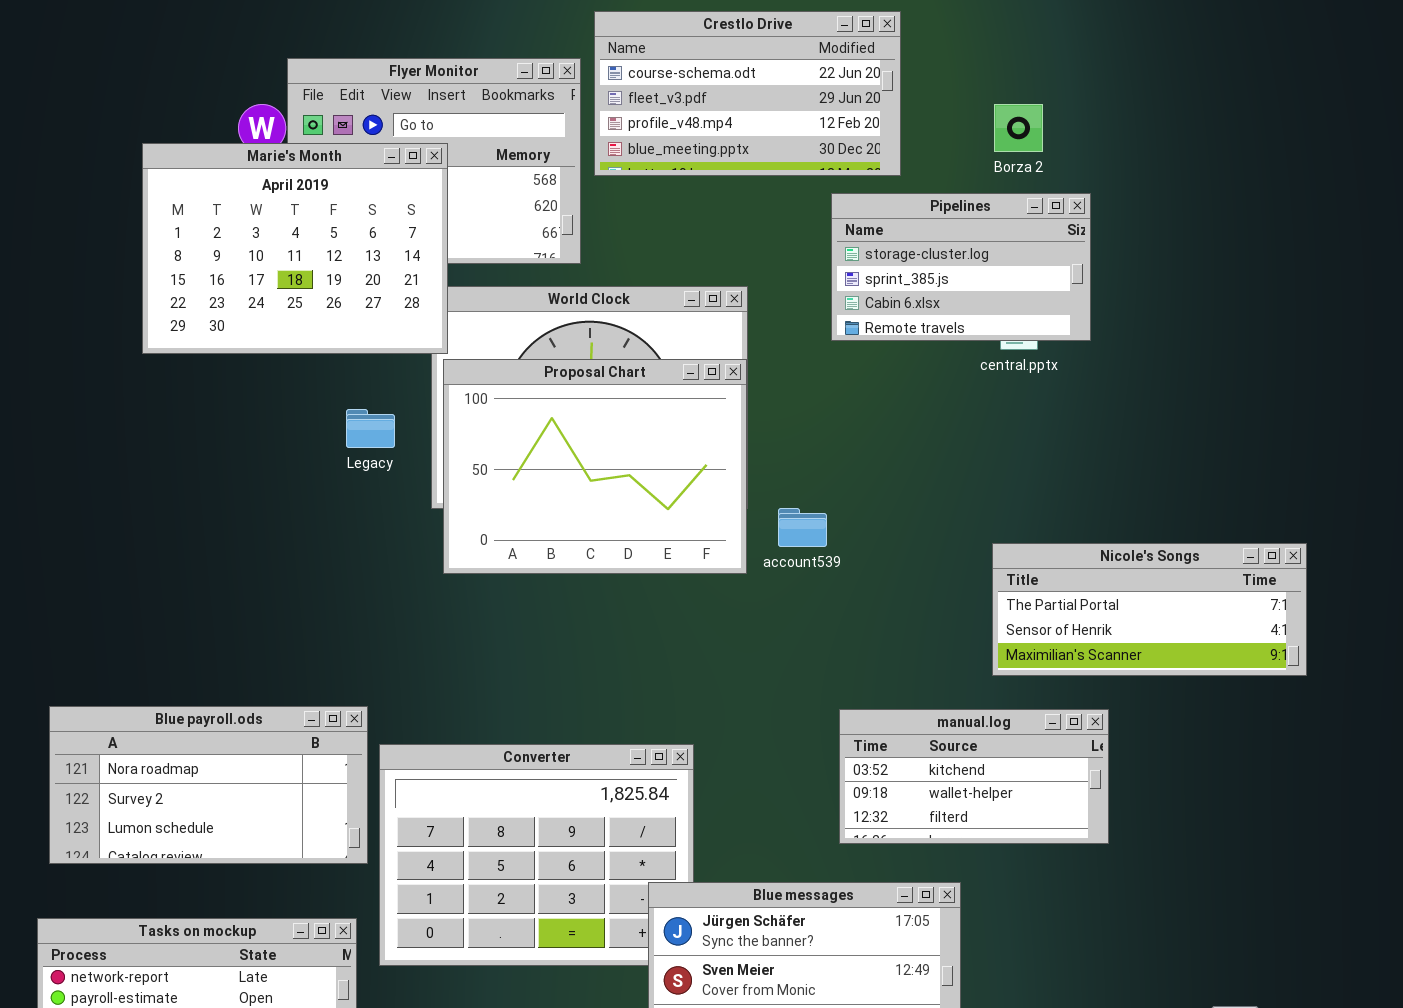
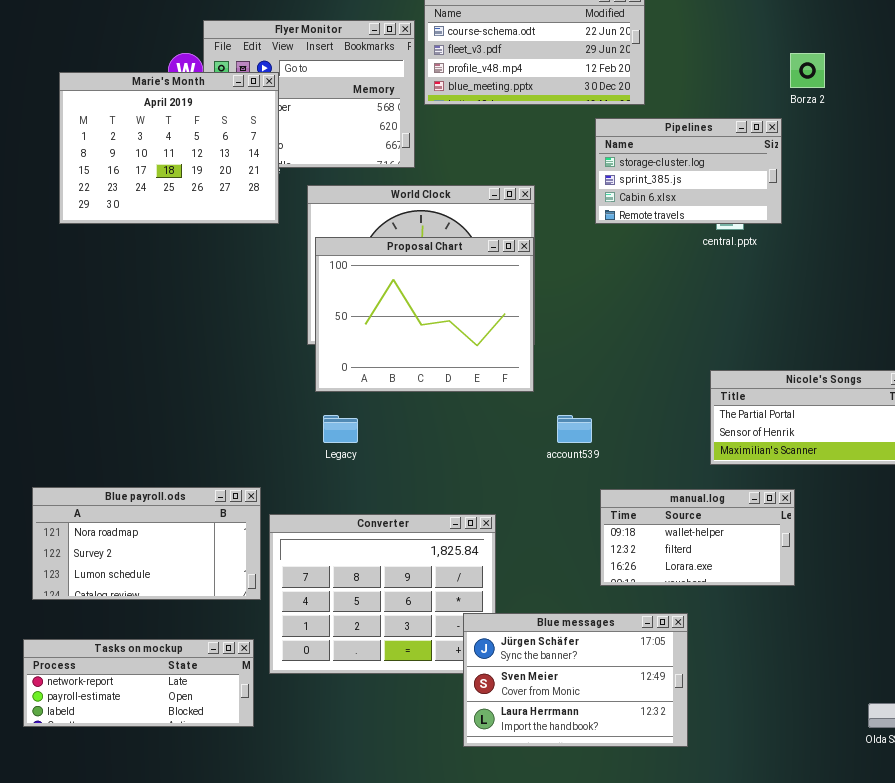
Borza 2: [994,104,1043,152] -> [790,53,825,88], moved
Marie's Month: [142,143,448,354] -> [59,72,279,224], moved
Legacy: [346,409,395,448] -> [323,415,358,443], moved
account539: [778,508,827,547] -> [557,415,592,443], moved
manual.log: [839,709,1109,844] -> [600,489,795,586], scrolled down 1 row

